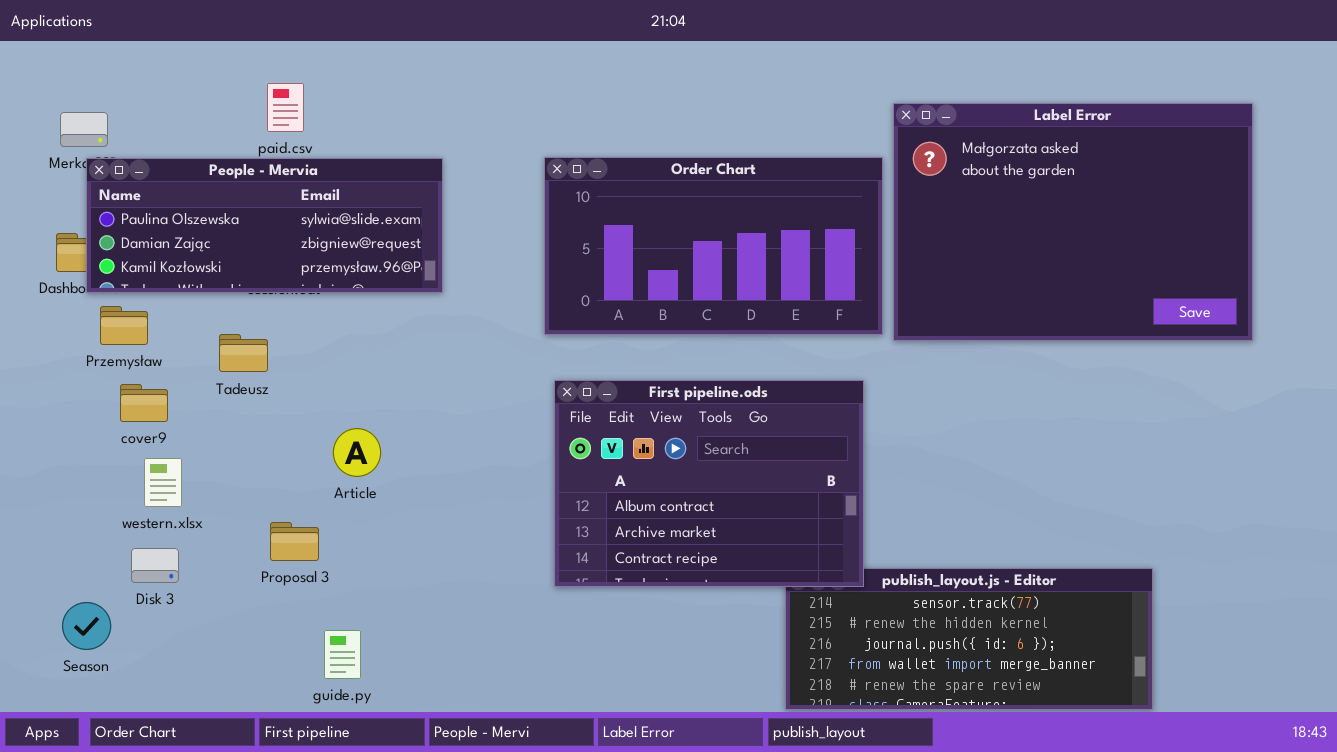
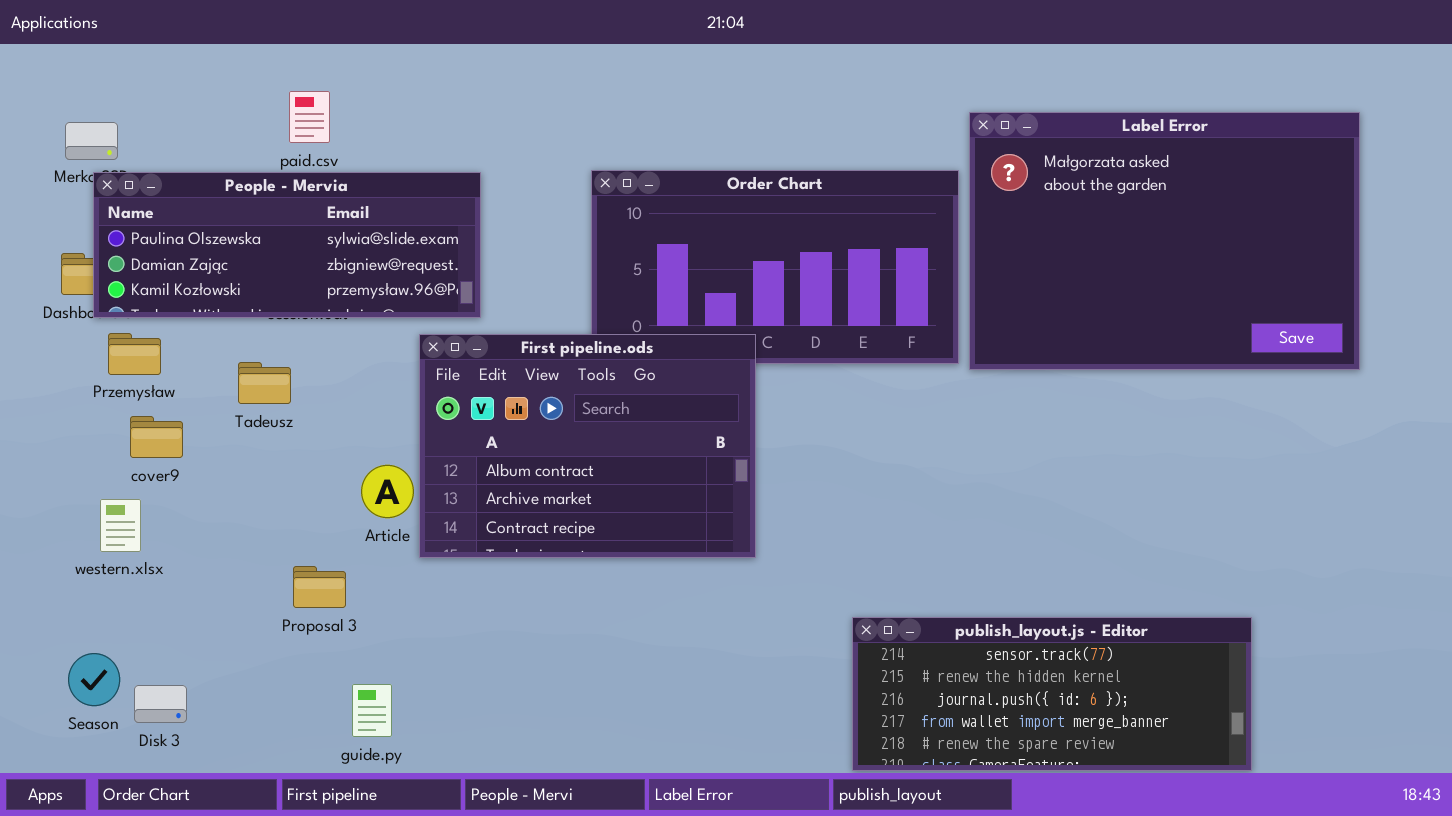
First pipeline.ods: [554,380,864,587] -> [419,334,756,558], moved
western.xlsx: [144,458,182,507] -> [100,499,141,552], moved
Disk 3: [131,548,179,583] -> [134,685,187,723], moved

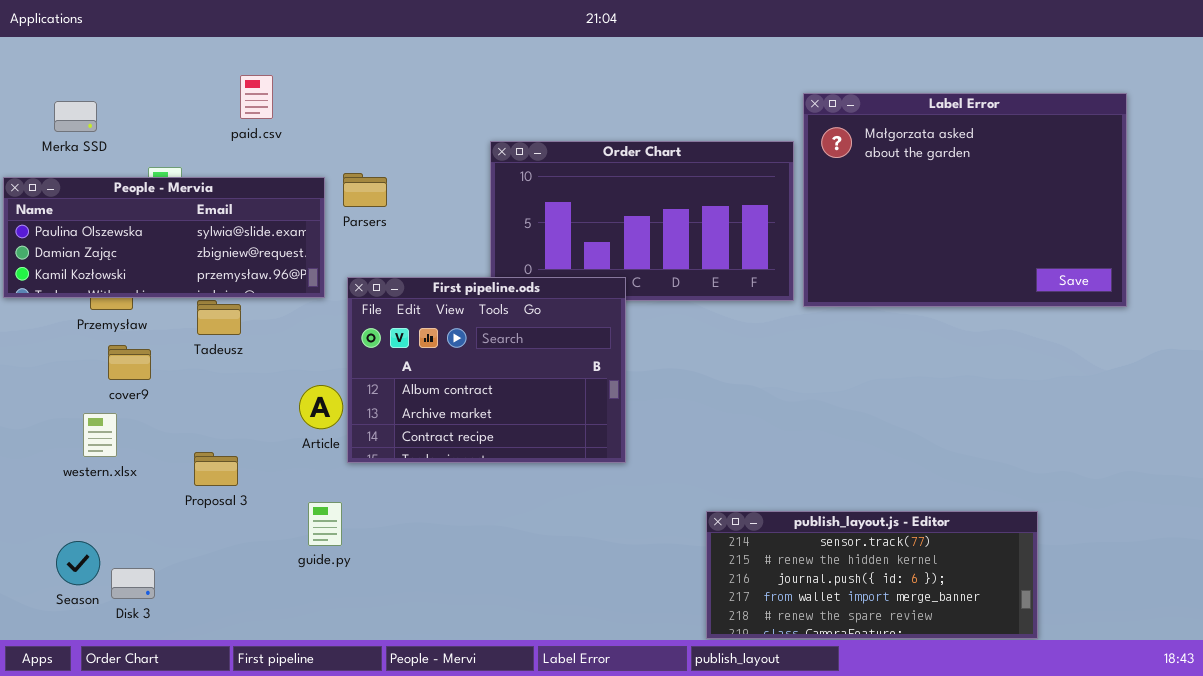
People - Mervia: [93,172,481,318] -> [3,177,325,298], moved
Proposal 3: [293,566,346,608] -> [194,452,238,486], moved
guide.py: [352,684,392,737] -> [308,502,342,546], moved

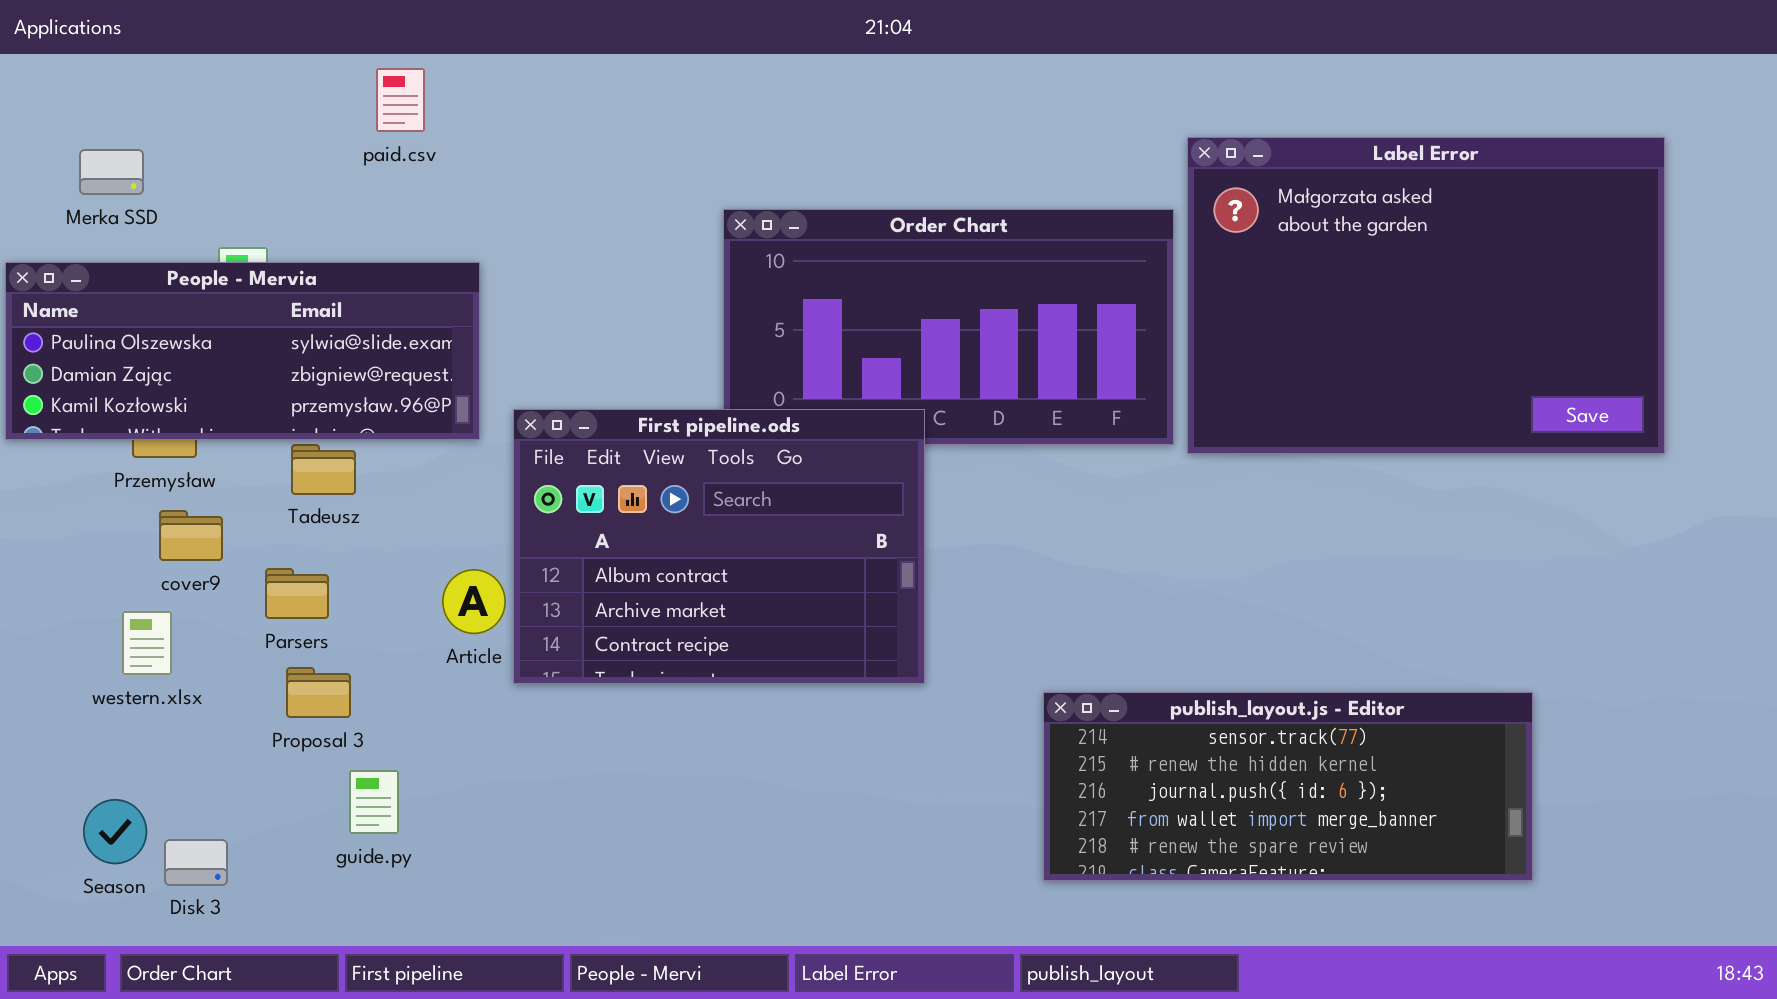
paid.csv: [240,75,273,119] -> [376,68,425,132], moved
Parsers: [343,173,387,207] -> [265,568,329,619], moved
guide.py: [308,502,342,546] -> [349,770,399,834], moved
publish_layout.js - Editor: [706,511,1038,639] -> [1043,692,1533,881], moved

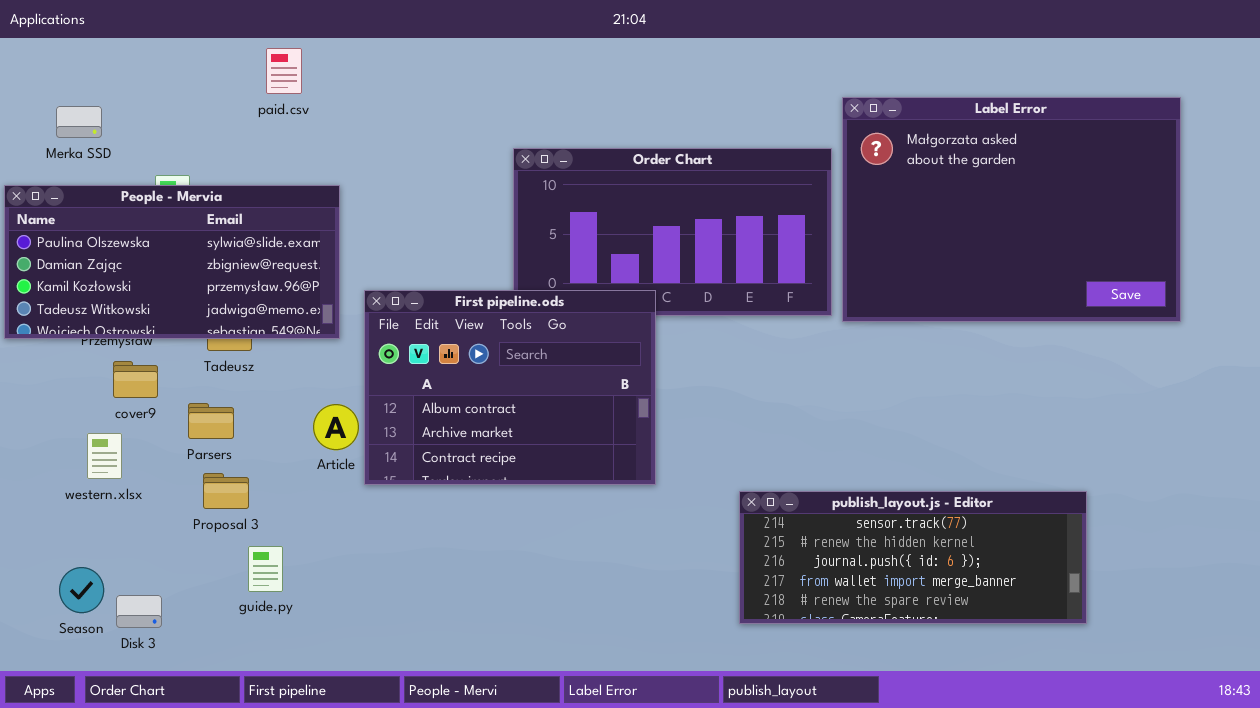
People - Mervia: [5,262,480,440] -> [4,185,340,339], resized

